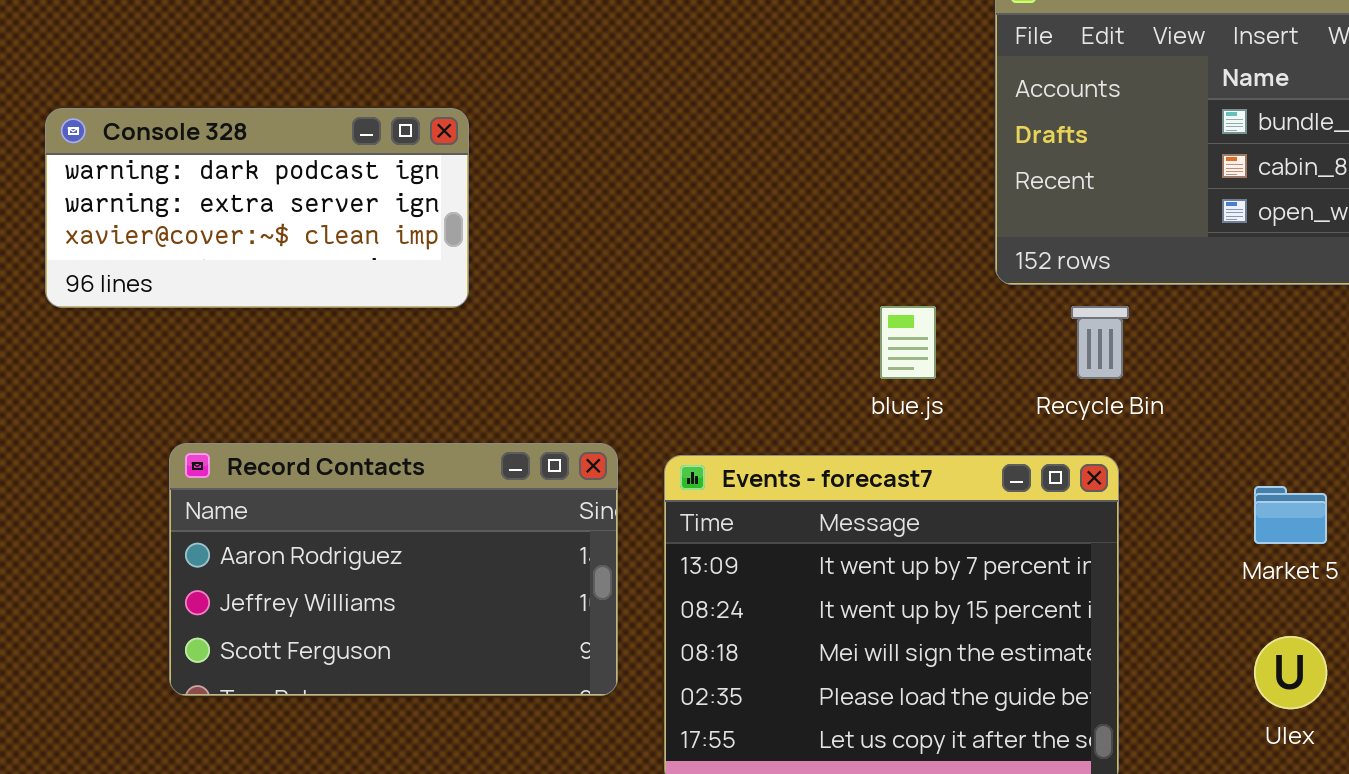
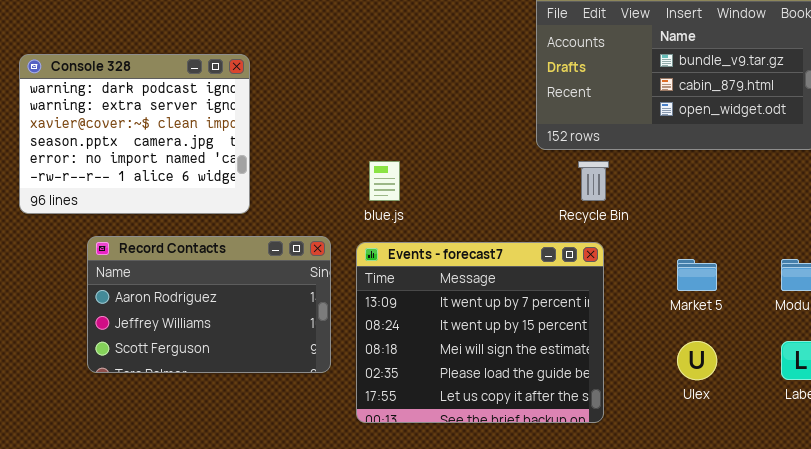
Console 328: [45,108,469,308] -> [19,54,250,214], resized
blue.js: [880,306,936,379] -> [369,161,400,201], moved

